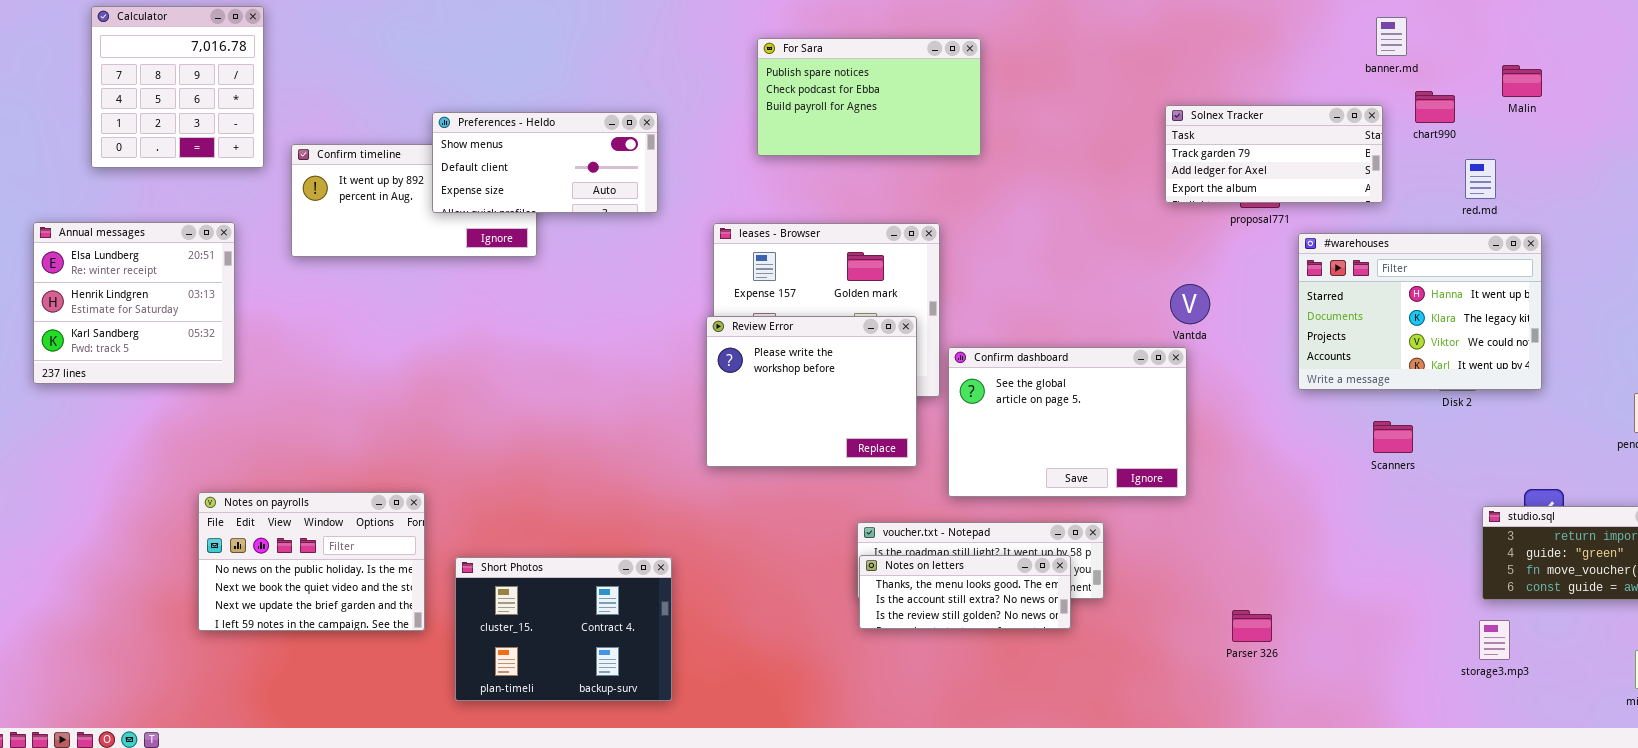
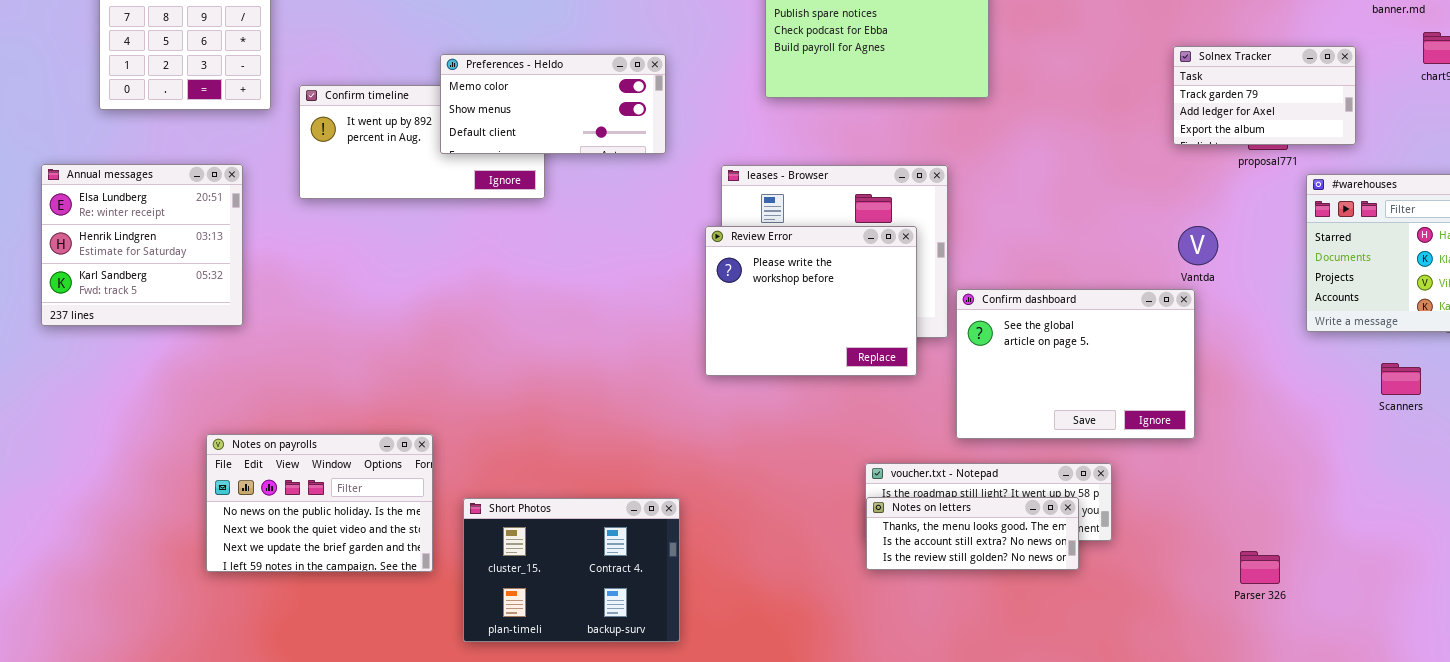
Solnex Tracker: [1165,105,1383,203] -> [1173,46,1356,145], resized
Preferences - Heldo: [432,112,658,213] -> [440,54,666,154], scrolled up 1 row
Review Error: [706,316,917,467] -> [705,226,917,376], moved

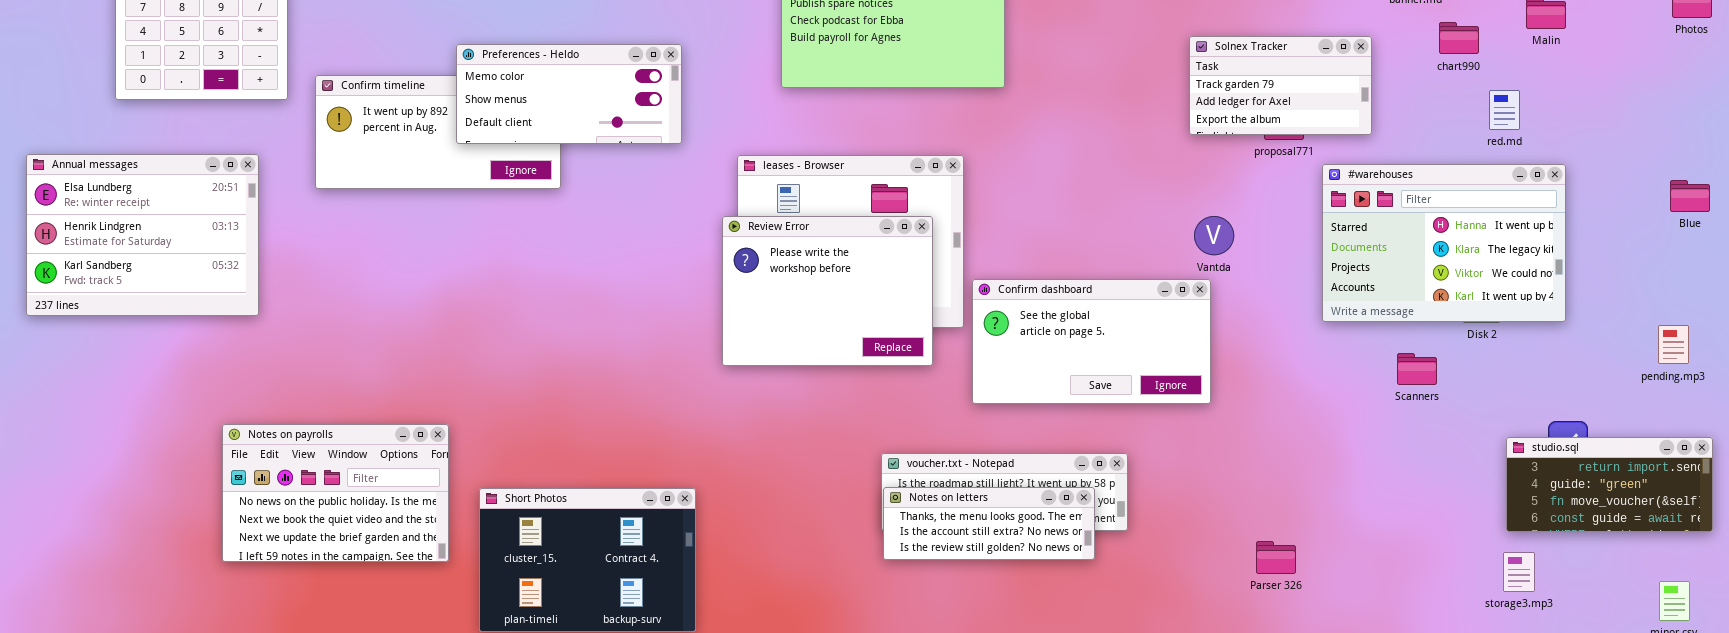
Annual messages: [41,164,243,326] -> [26,154,259,316], resized
Confirm dashboard: [956,289,1195,439] -> [972,279,1211,404], resized

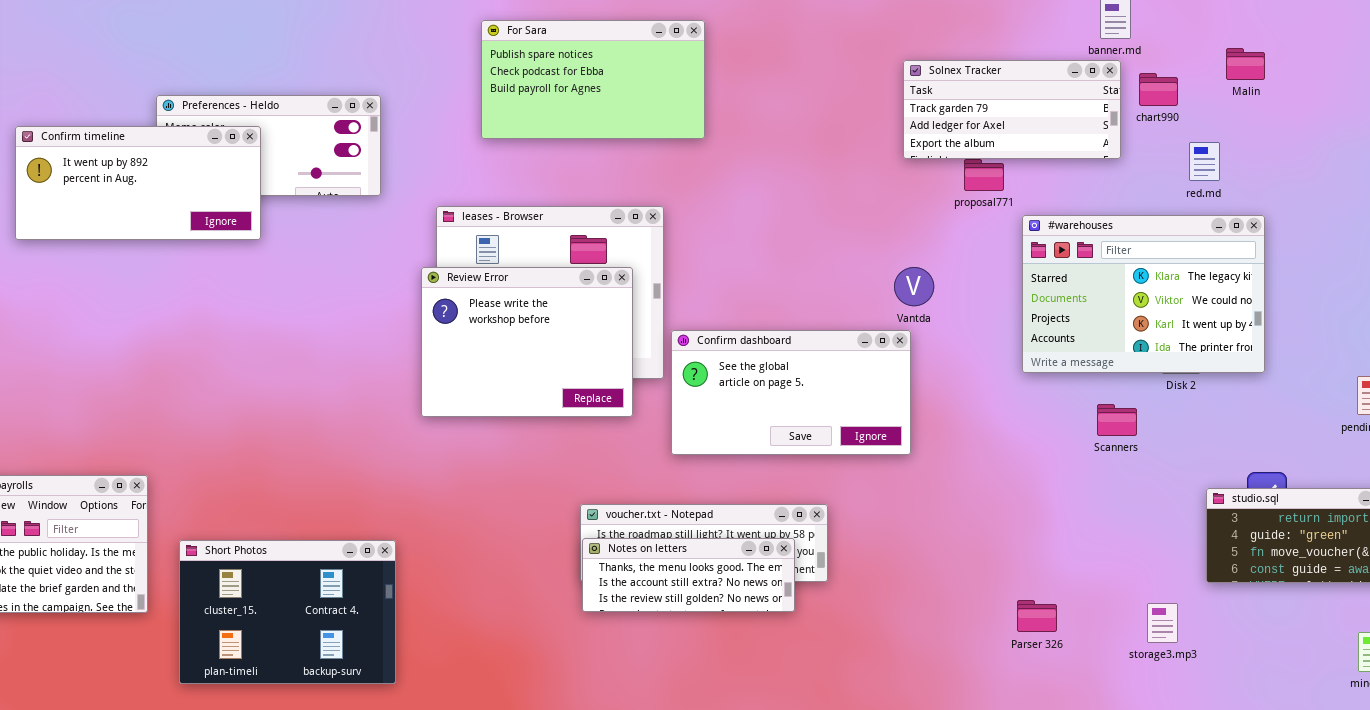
Solnex Tracker: [1189,36,1372,135] -> [903,60,1121,159], moved, resized
Confirm timeline: [315,75,561,189] -> [15,126,261,240], raised
#warehouses: [1322,164,1566,322] -> [1022,215,1265,373], scrolled down 1 row
Parser 326: [1256,541,1296,574] -> [1017,600,1057,632], moved
storage3.mp3: [1503,552,1535,592] -> [1147,603,1178,643], moved

